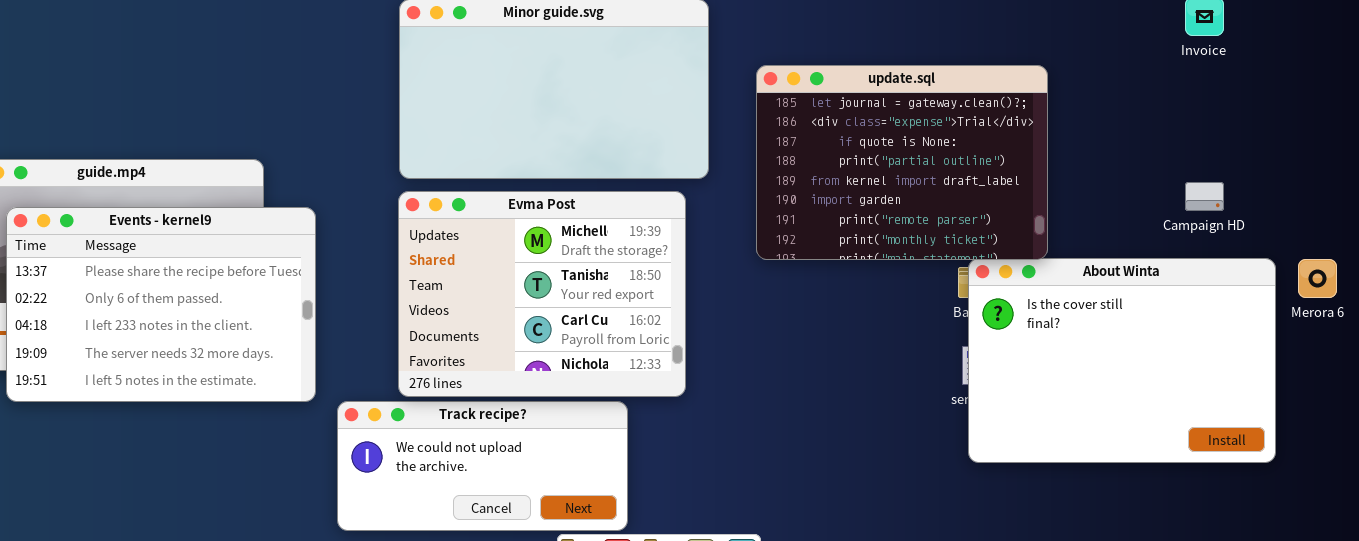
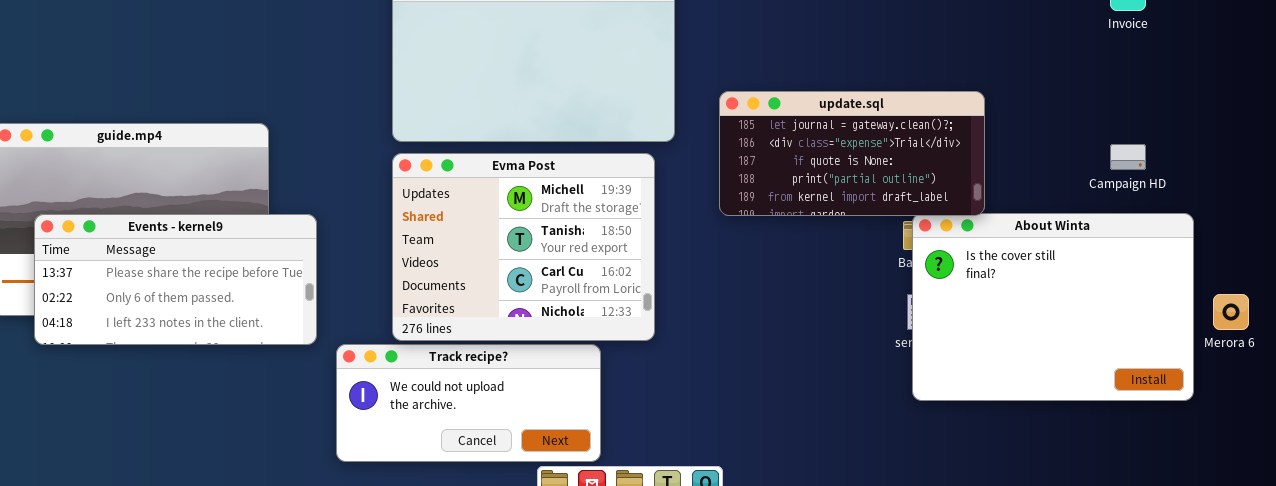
update.sql: [756,65,1048,260] -> [719,91,985,216], resized
Events - kernel9: [6,207,316,402] -> [34,214,317,345], resized
Merora 6: [1298,259,1337,298] -> [1213,294,1249,330], moved

